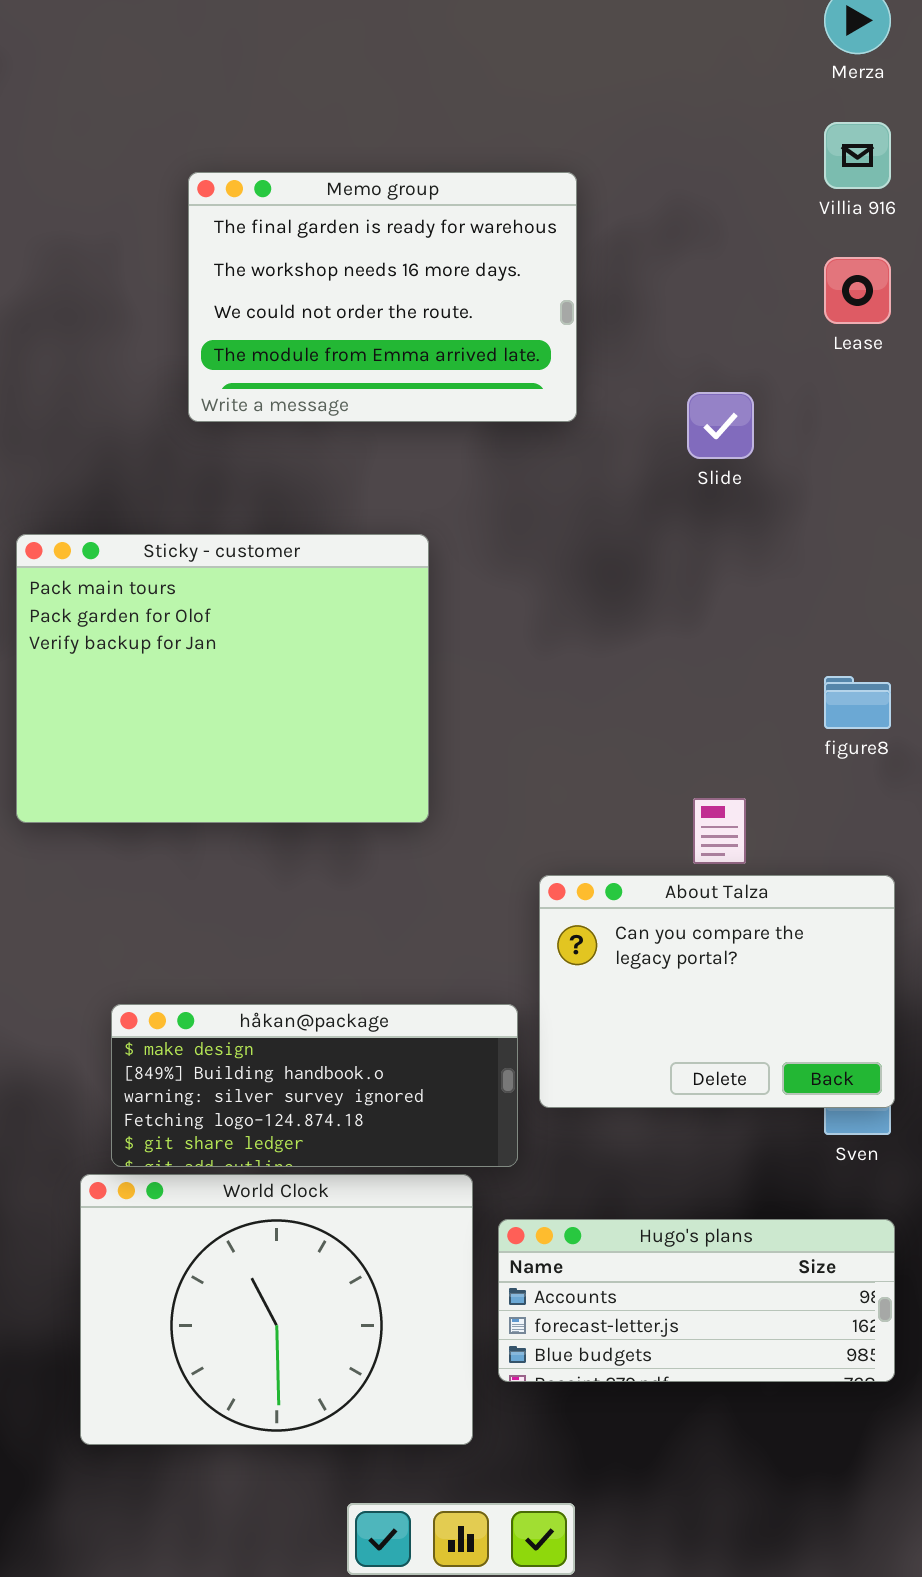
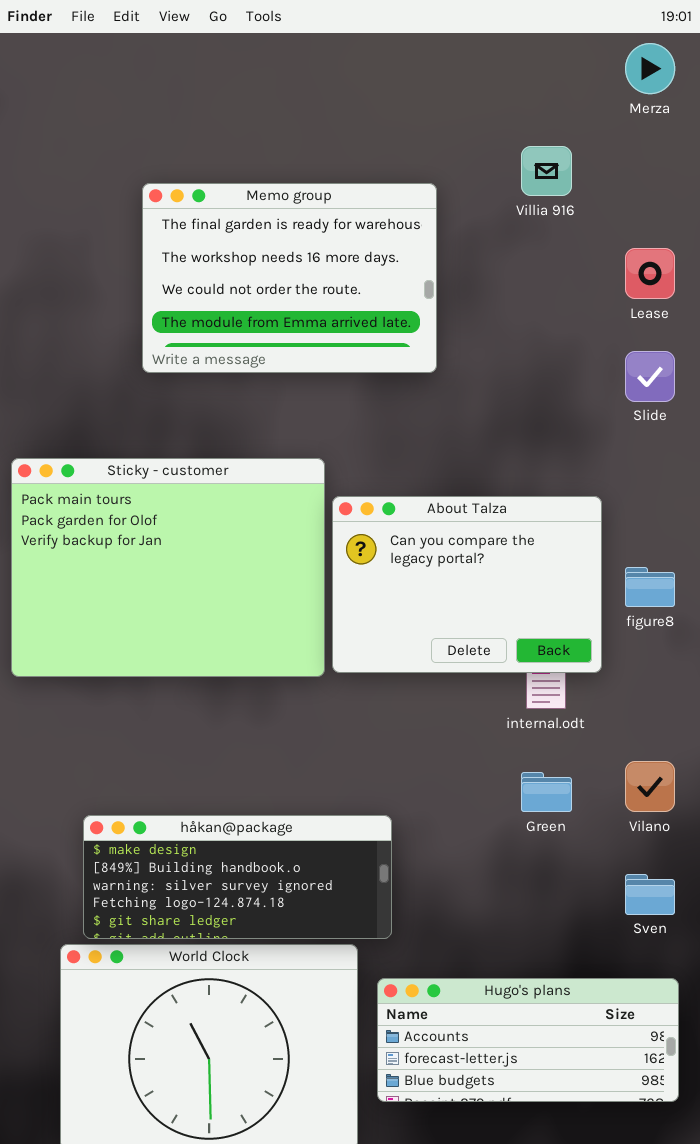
Villia 916: [824,122,891,189] -> [521,146,572,196], moved
Slide: [687,392,754,459] -> [625,351,675,402], moved
About Talza: [539,875,895,1108] -> [332,496,602,673], moved

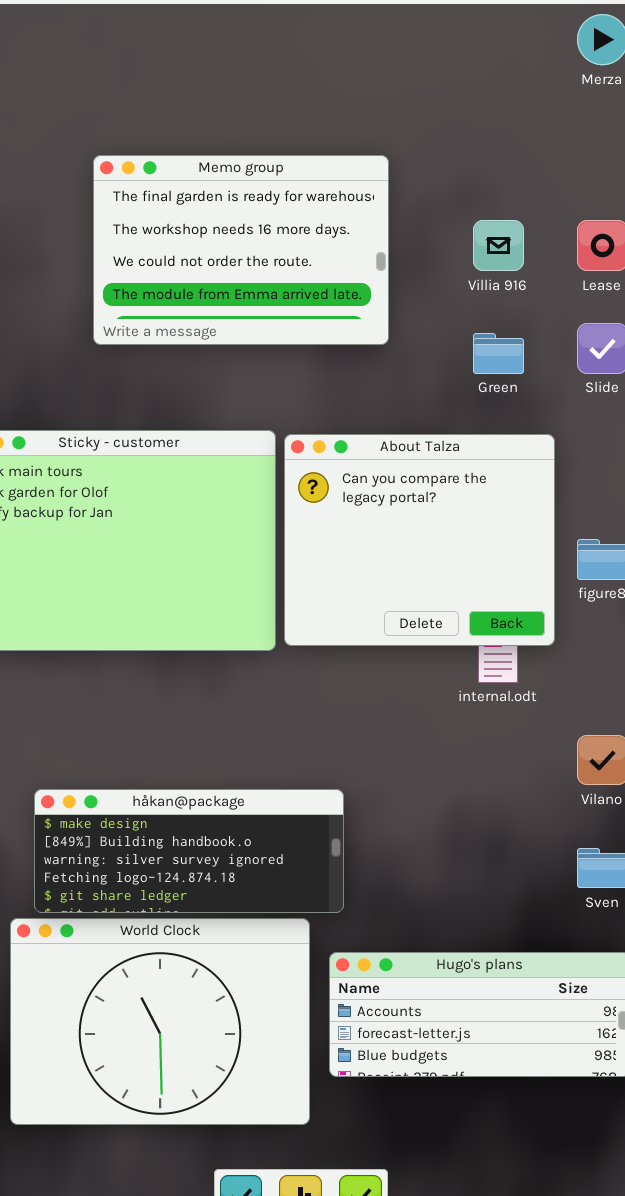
Villia 916: [521,146,572,196] -> [473,220,524,271], moved
About Talza: [332,496,602,673] -> [284,434,555,646], resized
Green: [521,772,572,812] -> [473,333,524,374], moved

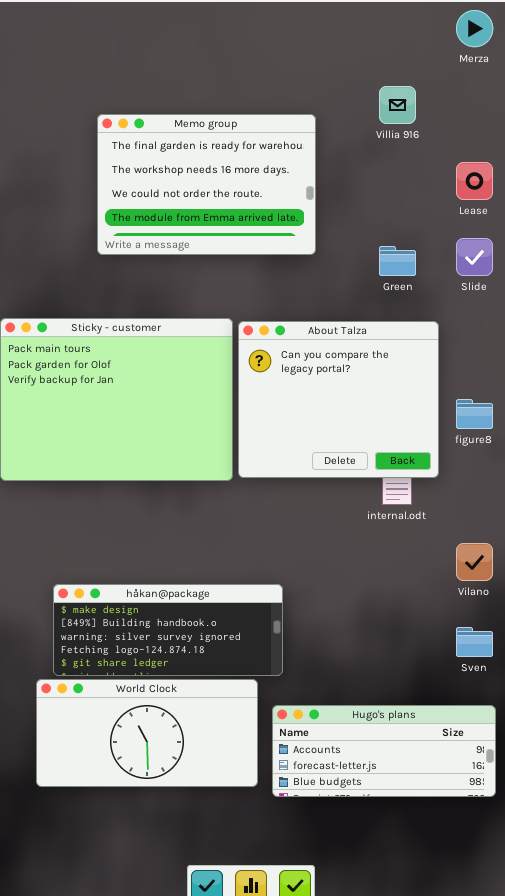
Villia 916: [473,220,524,271] -> [379,86,416,124], moved
World Clock: [10,918,310,1125] -> [36,679,258,787], resized

